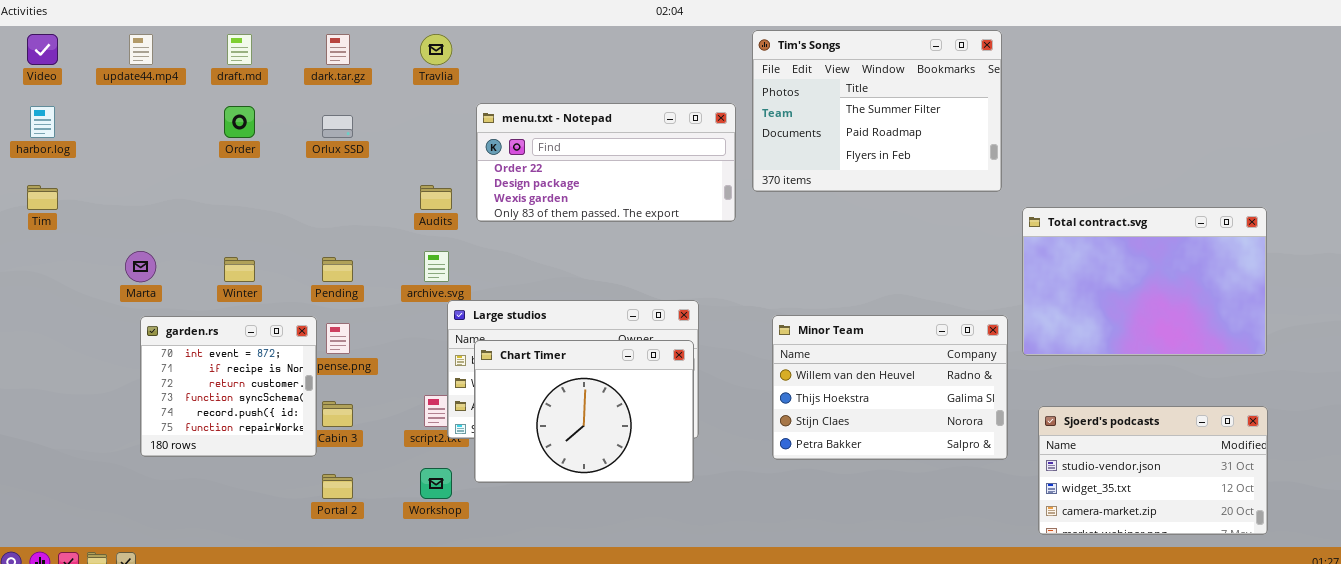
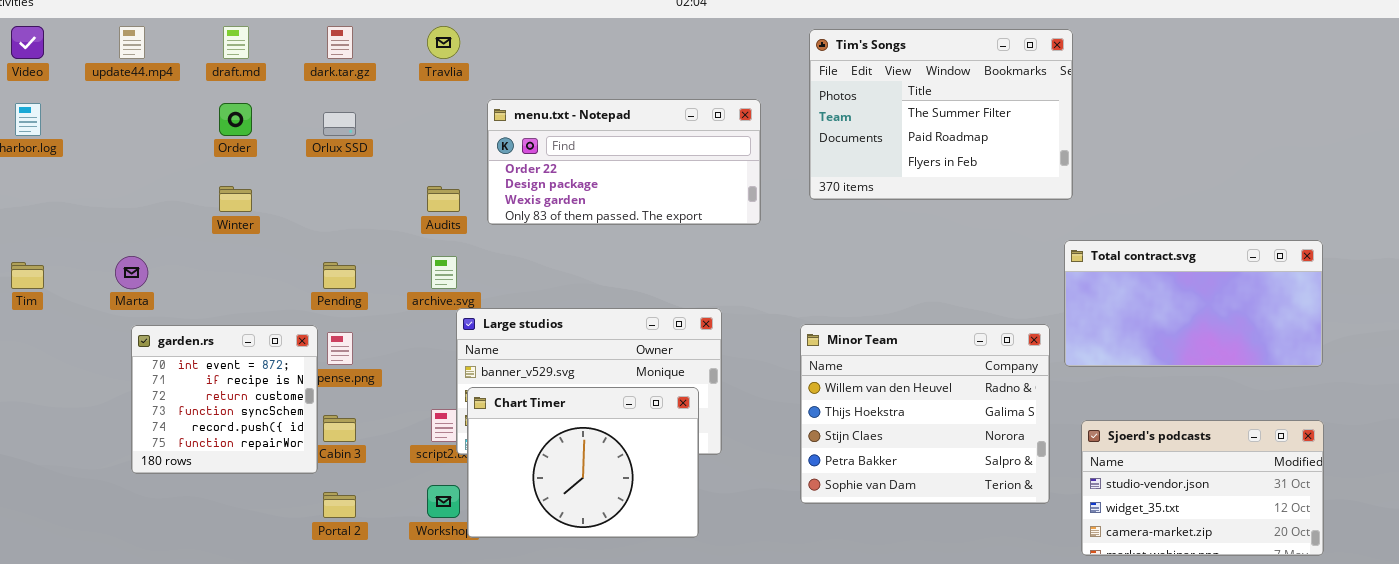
Tim's Songs: [752,30,1002,192] -> [809,29,1073,200], moved
Tim: [27,185,58,210] -> [11,262,44,289], moved
Total contract.svg: [1022,207,1267,356] -> [1064,240,1323,367], resized
Winter: [224,257,255,282] -> [219,186,252,212], moved
Minor Team: [772,315,1008,460] -> [800,324,1050,504], resized
Chart Timer: [474,340,694,483] -> [467,387,699,538], moved

